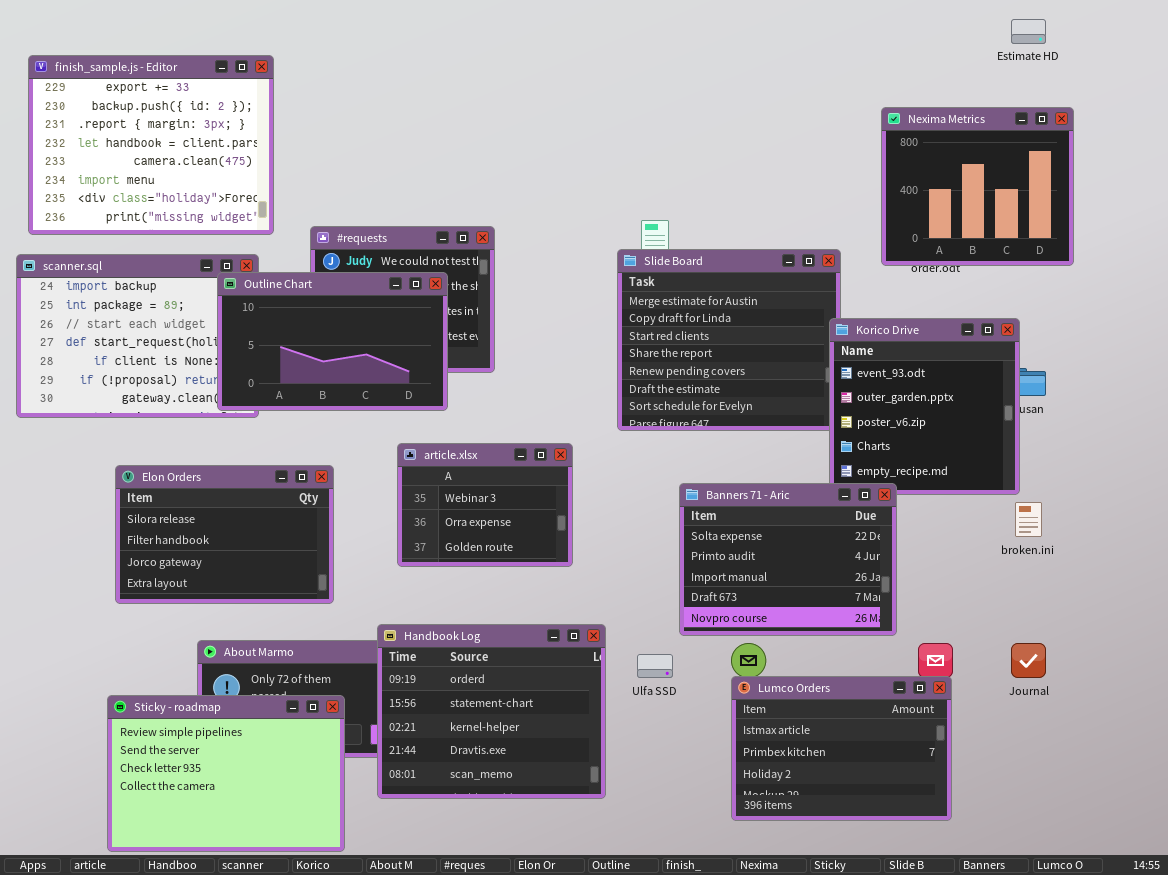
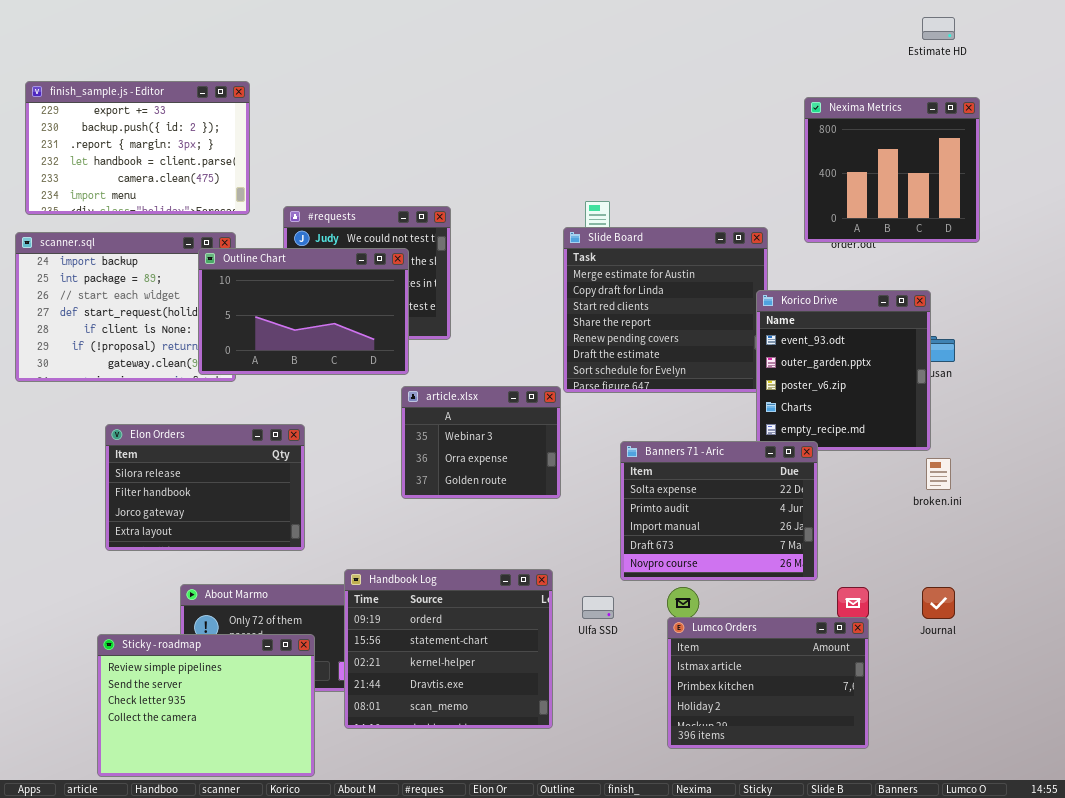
finish_sample.js - Editor: [28,55,274,235] -> [25,81,250,215], resized
article.xlsx: [397,443,573,567] -> [401,386,561,499], moved

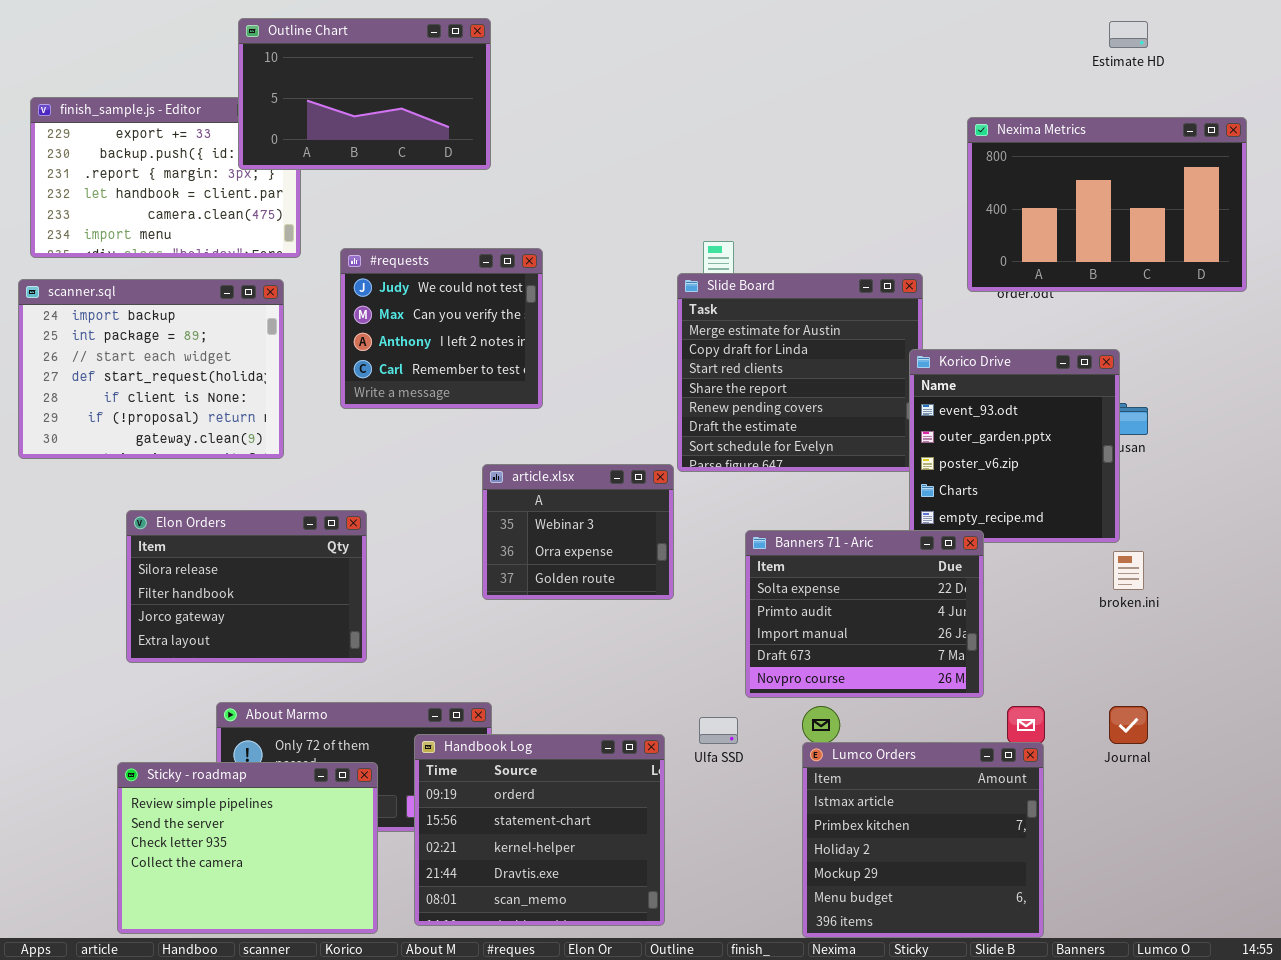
Nexima Metrics: [804,97,980,243] -> [967,117,1247,292], resized
Outline Chart: [198,248,409,375] -> [238,18,491,170], moved
Handbook Log: [344,569,553,729] -> [414,734,665,926], moved
Lumco Orders: [667,617,869,749] -> [802,742,1044,938], resized

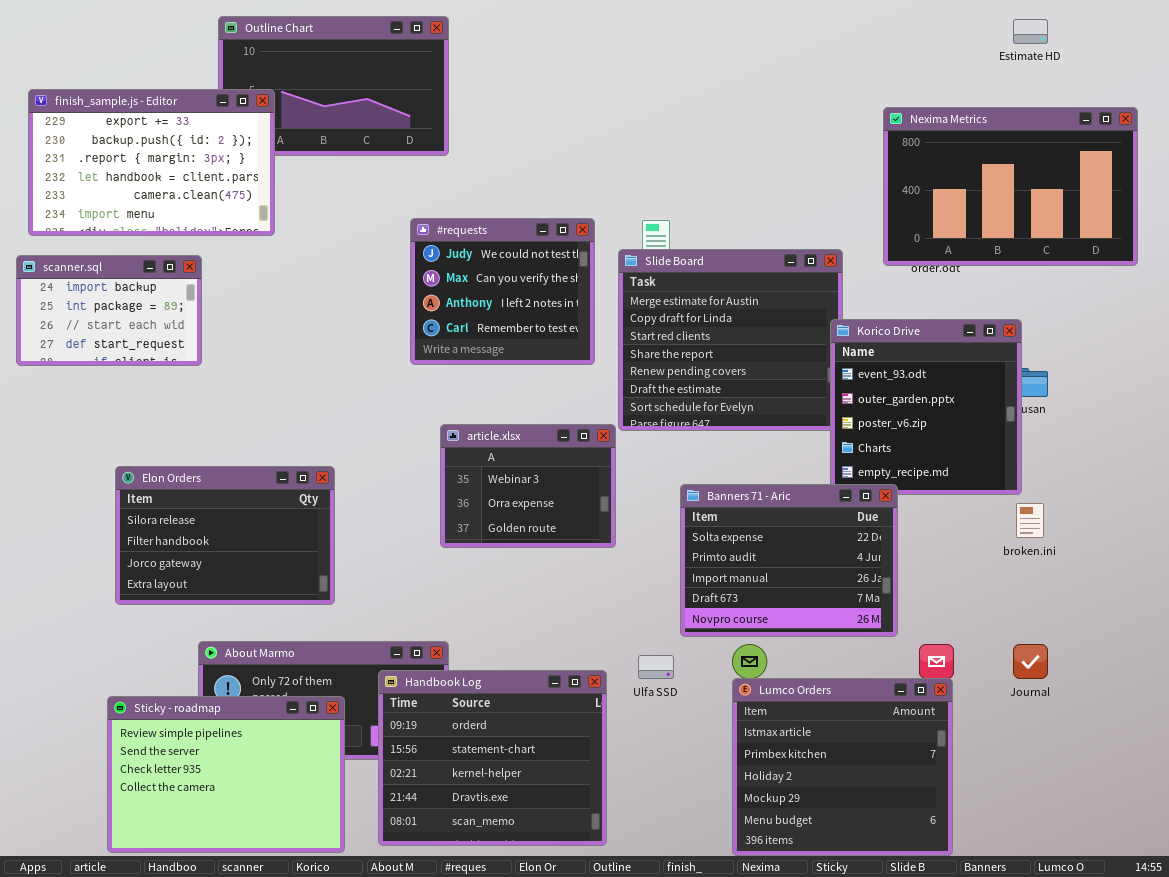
finish_sample.js - Editor: [30,97,301,258] -> [28,89,275,236], raised
#requests: [340,248,543,409] -> [410,218,595,365], moved
scanner.sql: [18,279,284,459] -> [16,255,202,366], resized

